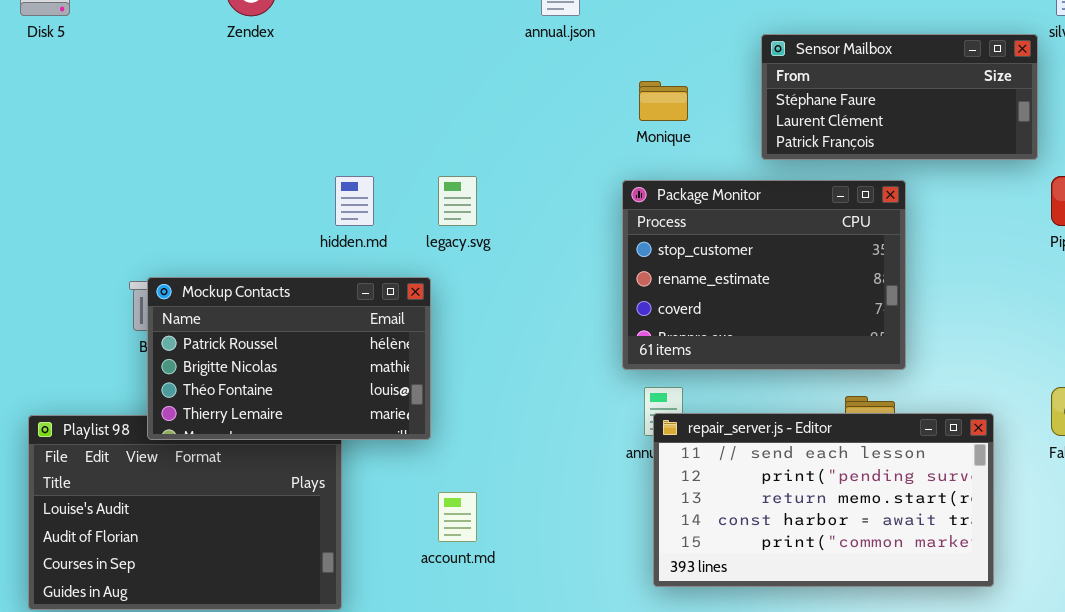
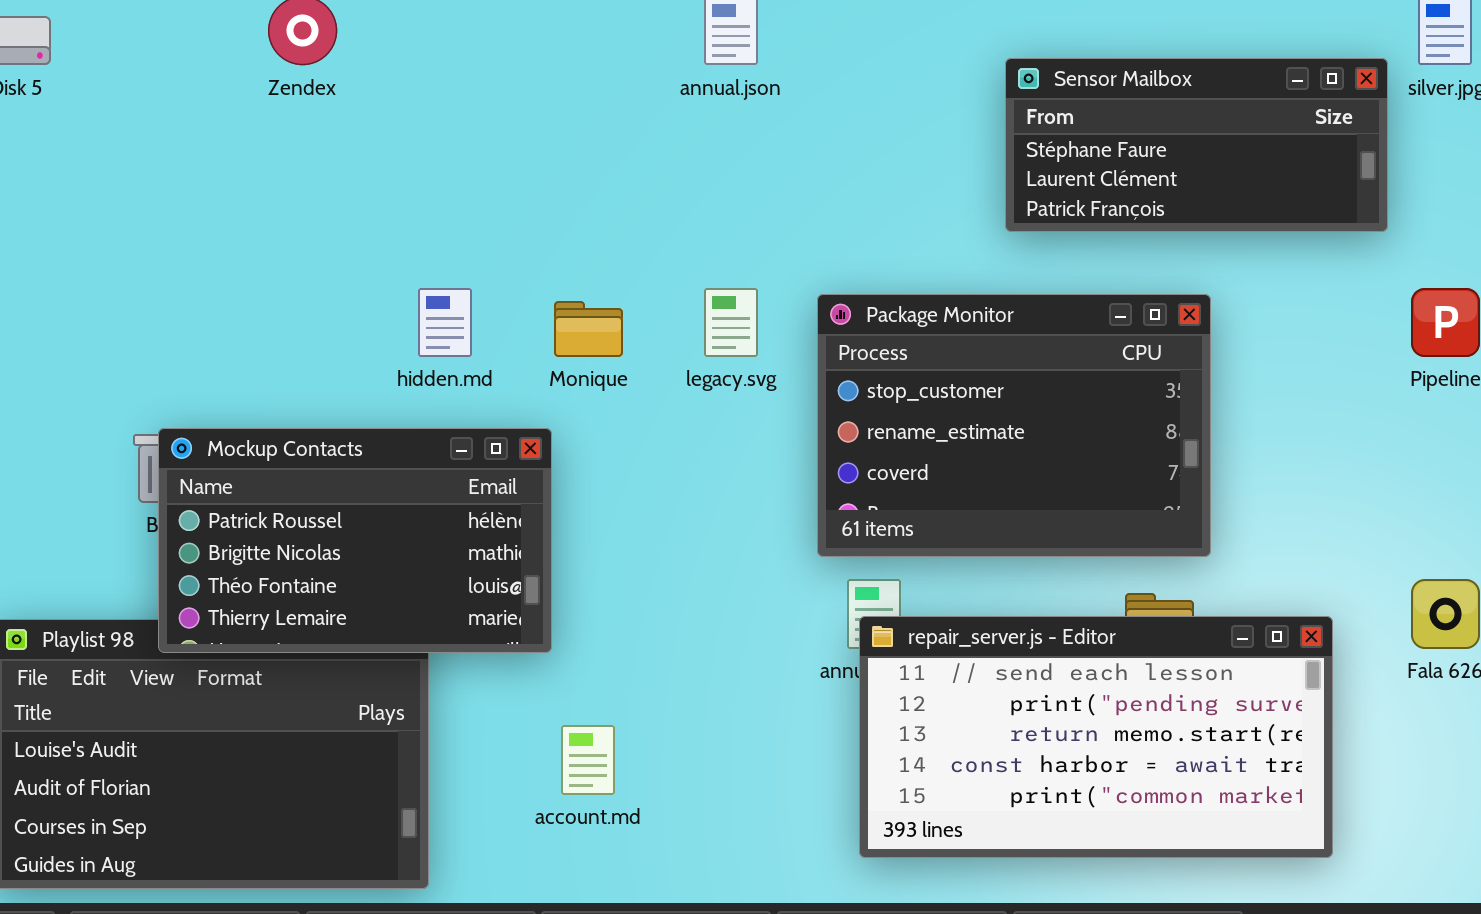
Sensor Mailbox: [761,34,1038,160] -> [1005,58,1388,232], moved
Monique: [639,81,688,121] -> [554,301,623,357], moved
legacy.svg: [438,176,477,226] -> [704,288,758,357], moved

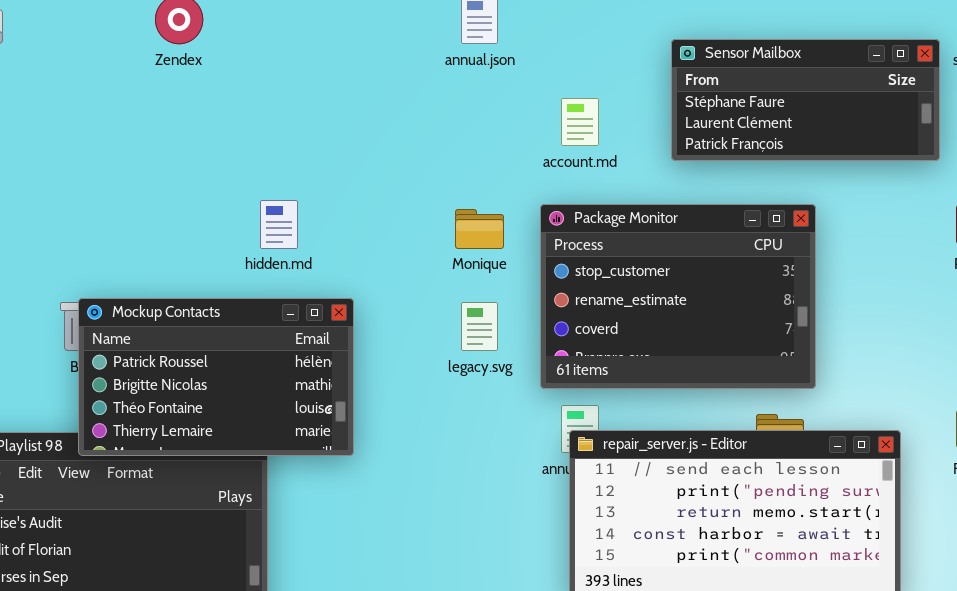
legacy.svg: [704,288,758,357] -> [461,302,498,351], moved
Monique: [554,301,623,357] -> [455,209,504,249], moved
account.md: [561,725,615,795] -> [561,98,599,146], moved

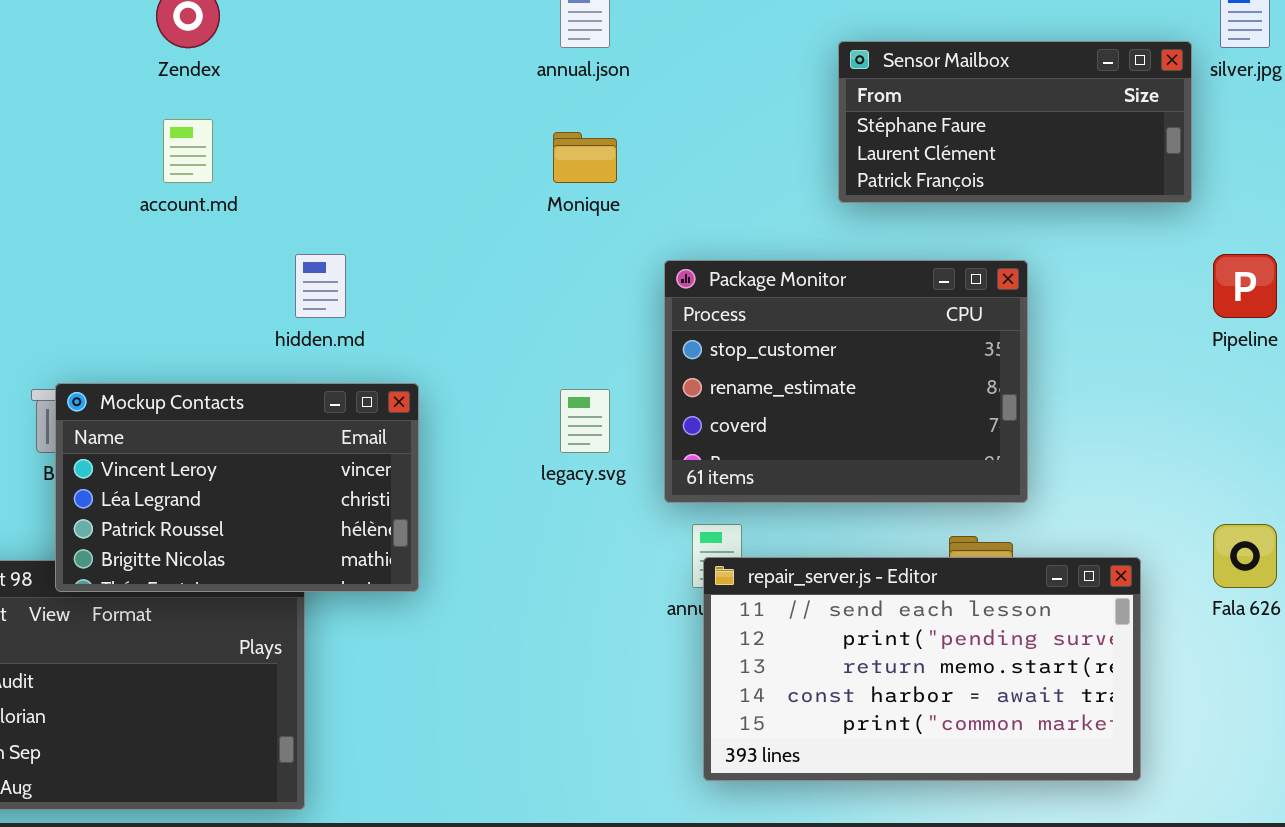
account.md: [561,98,599,146] -> [163,119,213,183], moved
Monique: [455,209,504,249] -> [553,132,617,183], moved
Mockup Contacts: [78,298,354,456] -> [55,383,419,592], scrolled up 2 rows

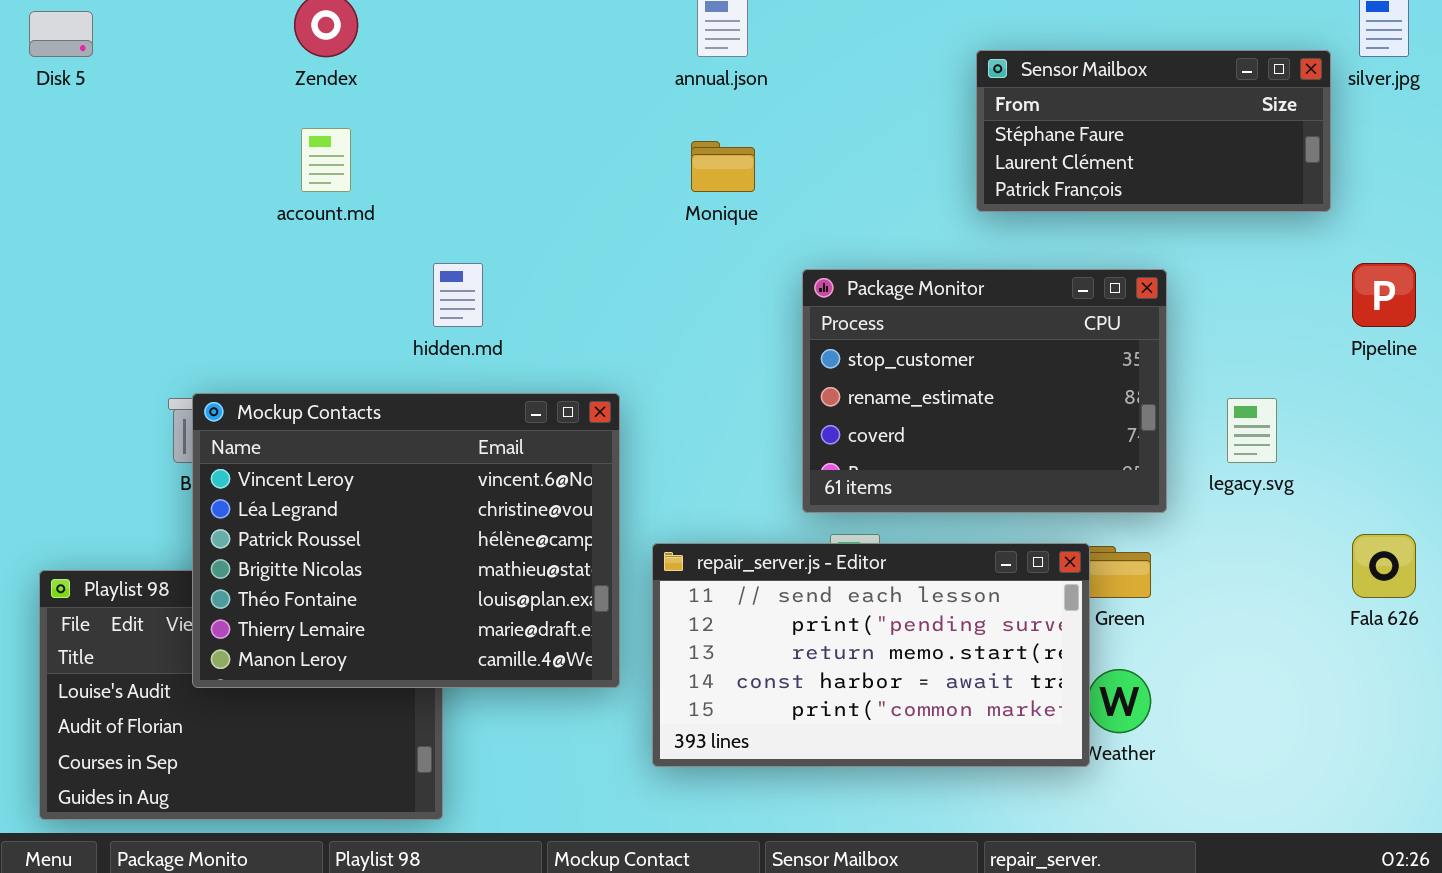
Mockup Contacts: [55,383,419,592] -> [192,393,620,688], resized
legacy.svg: [560,389,610,453] -> [1227,398,1277,463], moved
repair_server.js - Editor: [703,557,1141,781] -> [652,543,1090,767], moved

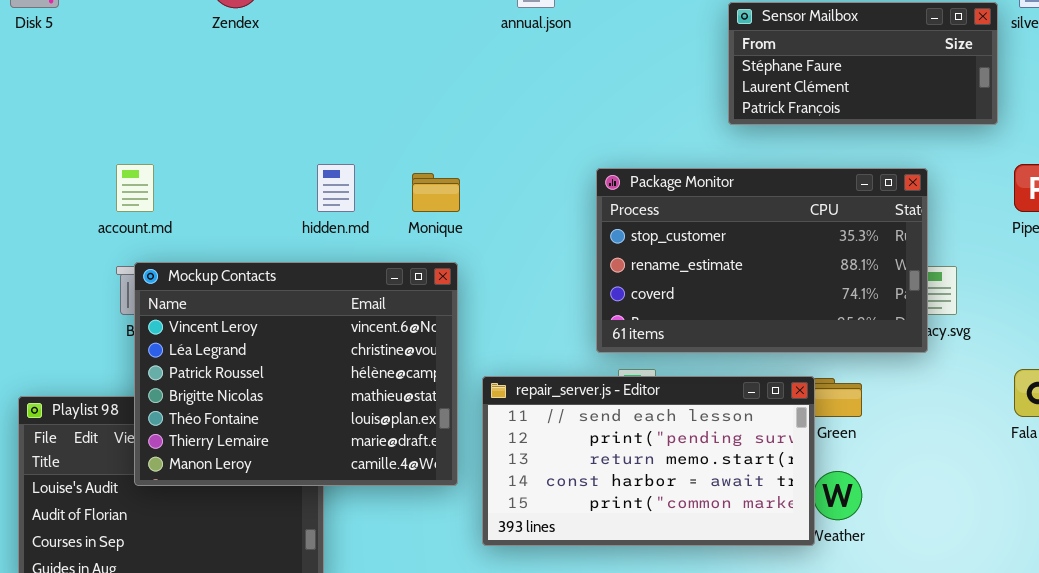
account.md: [301,128,351,192] -> [116,164,154,212], moved
Monique: [691,141,755,192] -> [412,173,460,212], moved
Package Monitor: [802,269,1167,513] -> [596,168,928,353], resized

